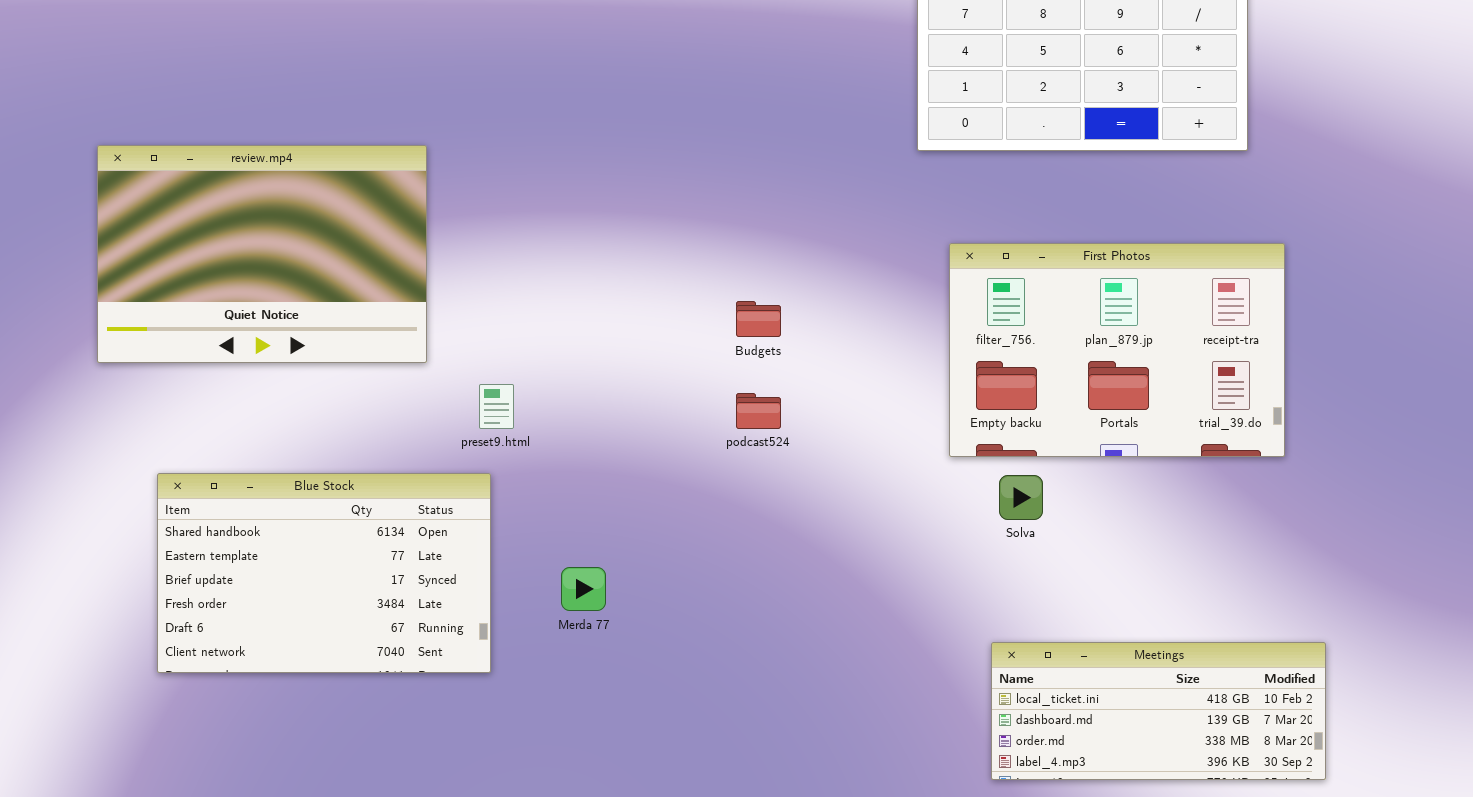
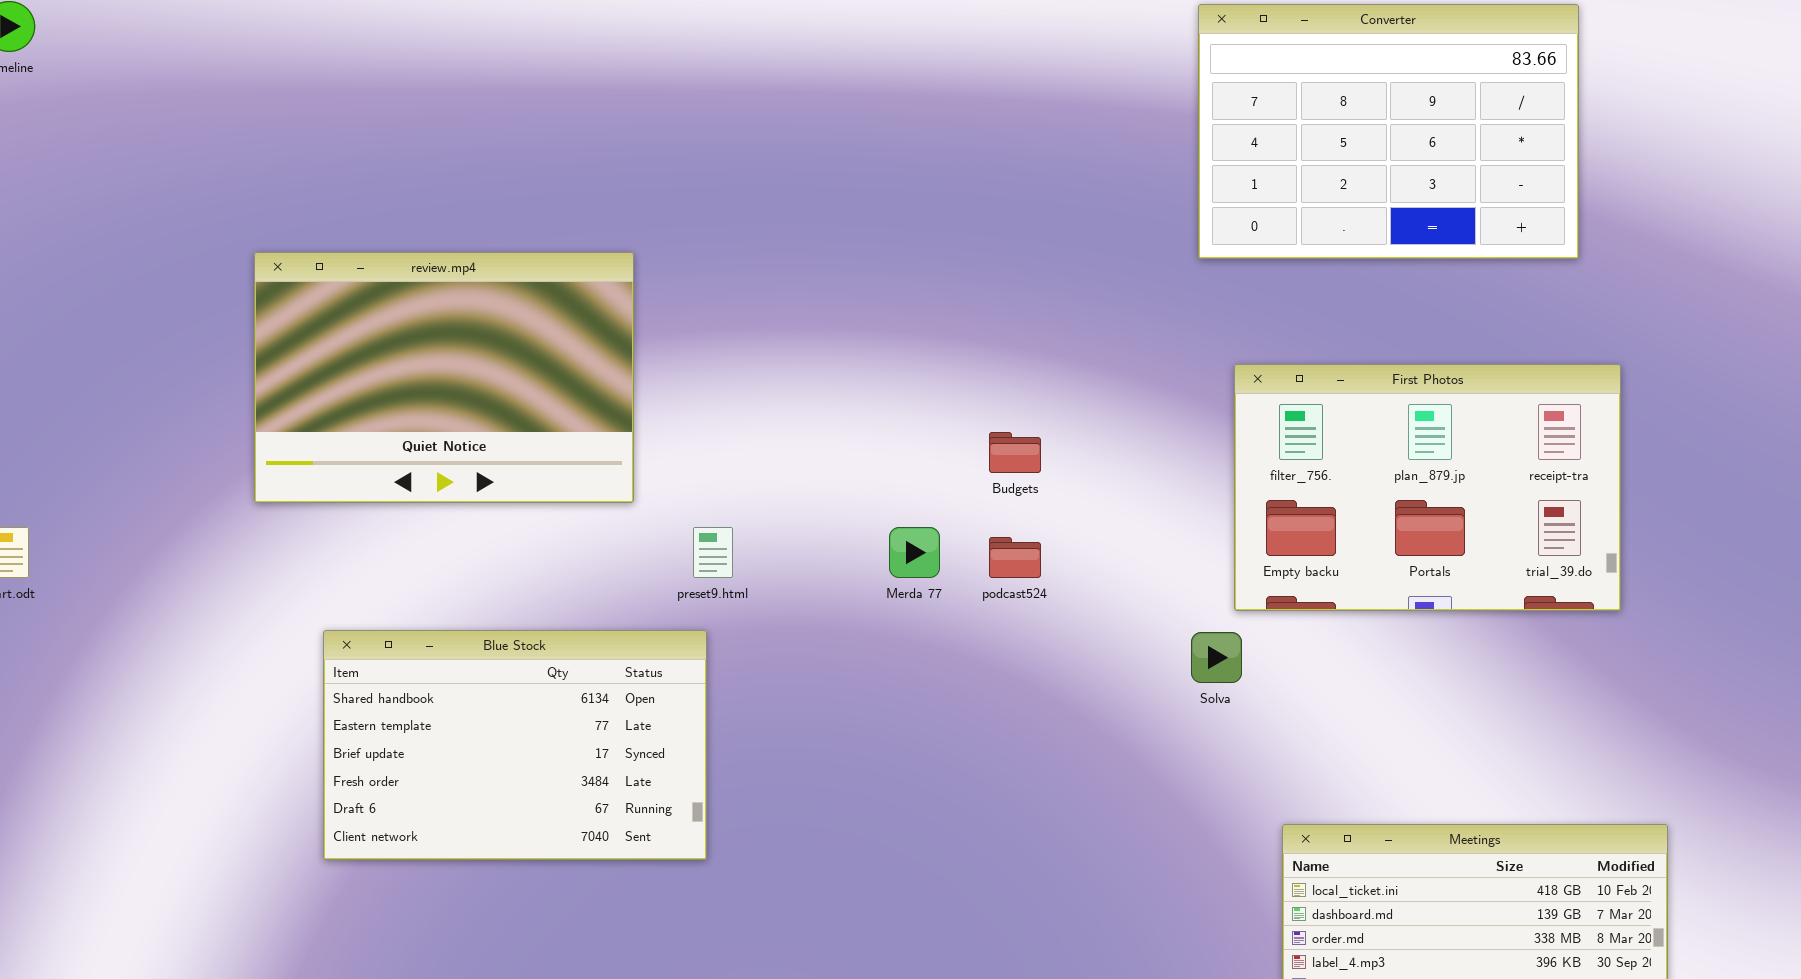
Solva: [999,475,1043,520] -> [1191,632,1242,683], moved
Merda 77: [561,567,606,611] -> [889,527,940,578], moved

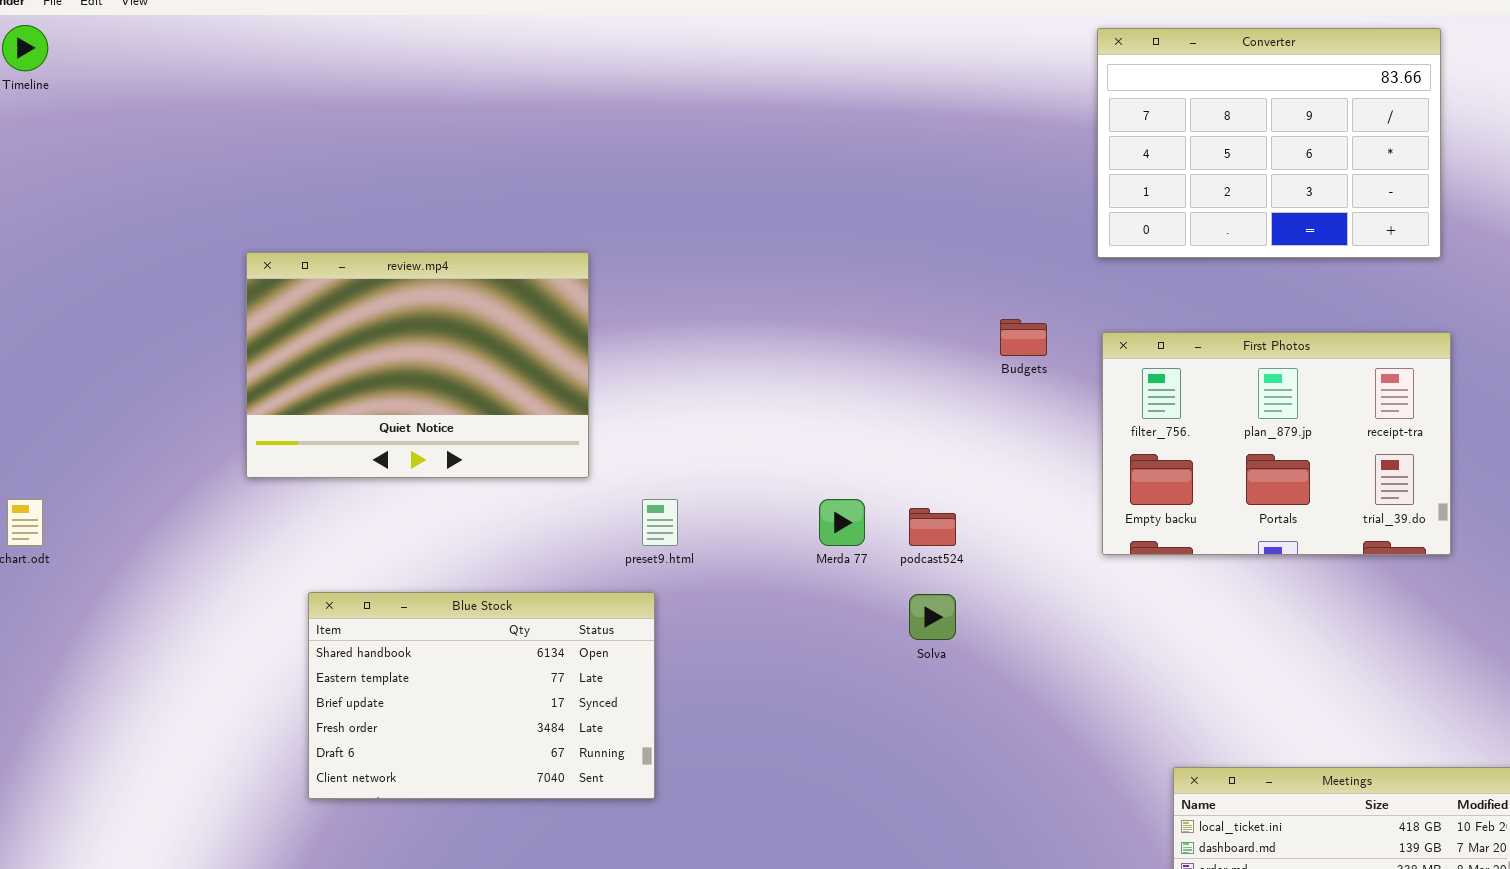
First Photos: [1234,364,1621,611] -> [1102,332,1451,555], moved
Budgets: [989,432,1041,473] -> [1000,319,1047,356], moved
Solva: [1191,632,1242,683] -> [909,594,956,640], moved

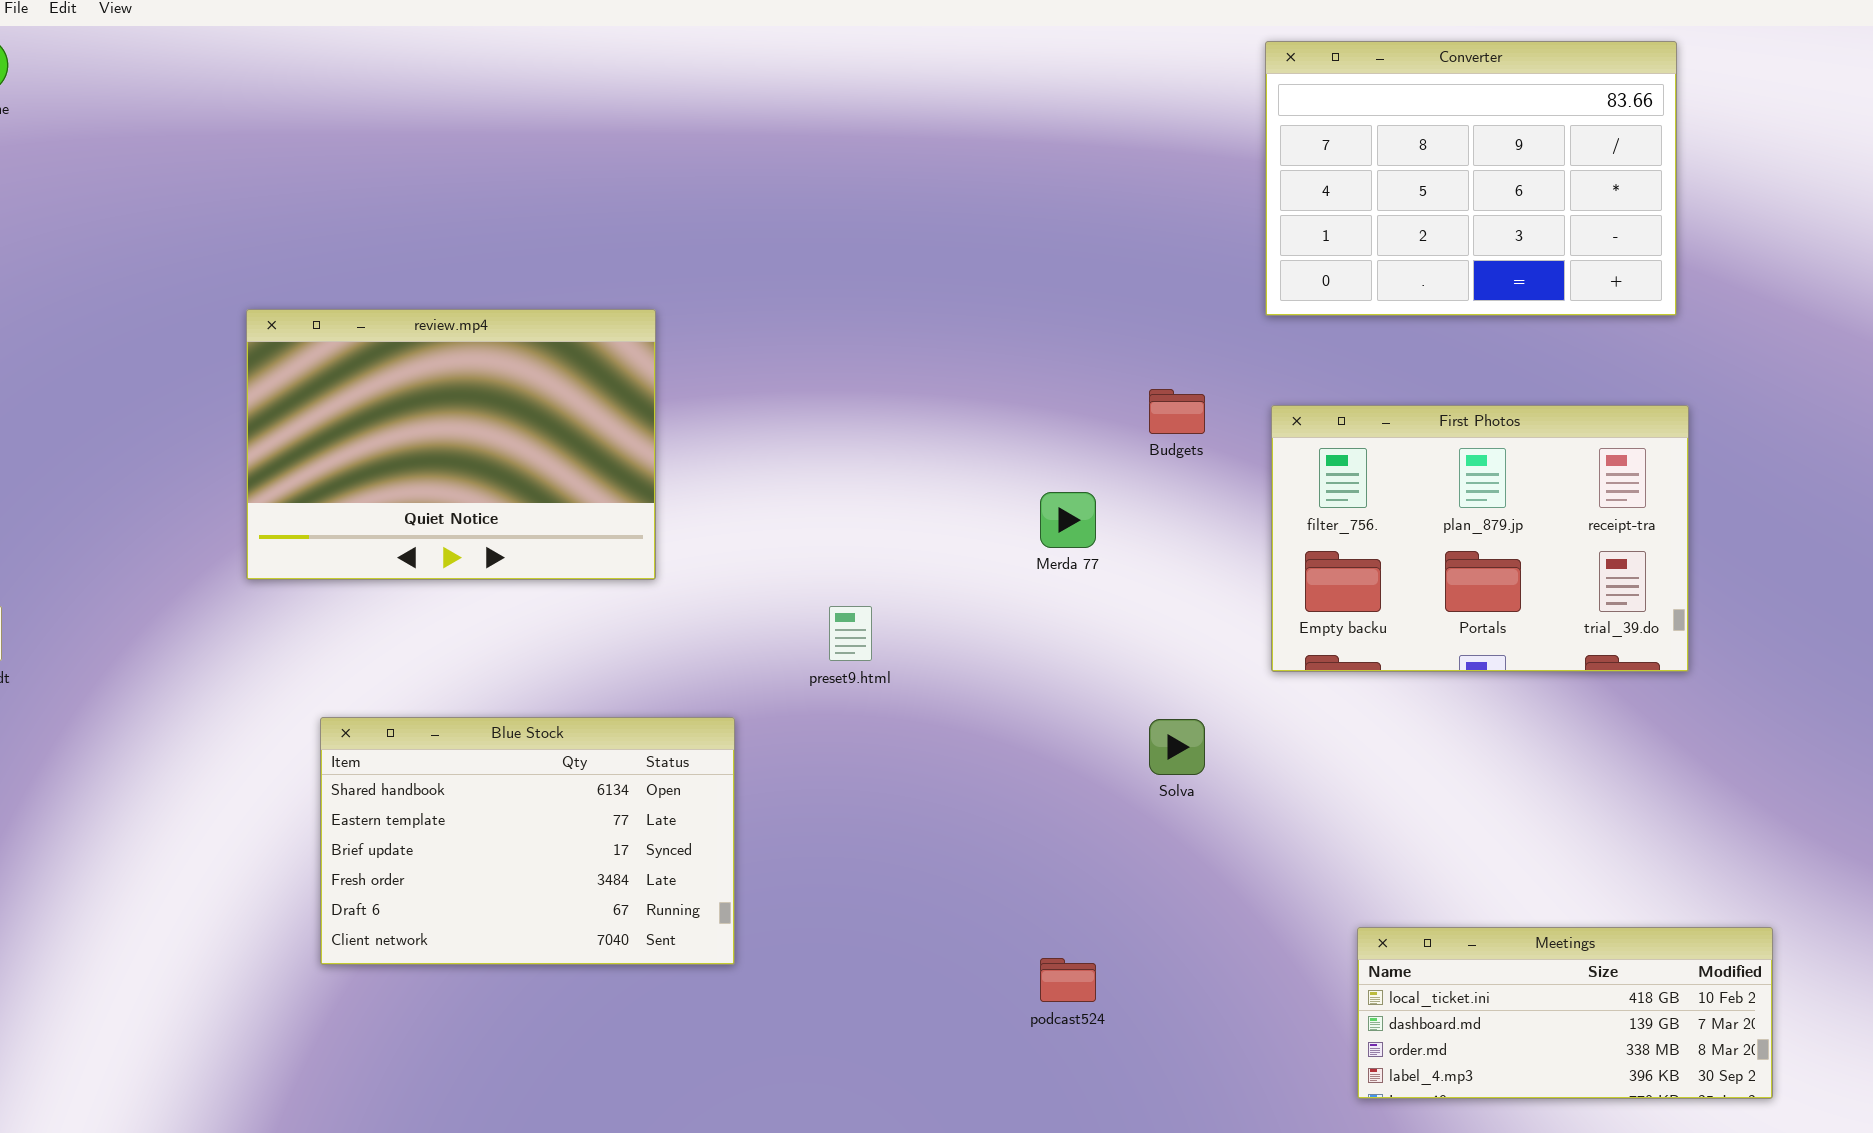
preset9.html: [642,499,678,546] -> [829,606,872,661], moved
Merda 77: [819,499,865,546] -> [1040,492,1096,548], moved
podcast524: [909,508,956,546] -> [1040,958,1096,1002], moved
Solva: [909,594,956,640] -> [1149,719,1205,775], moved

